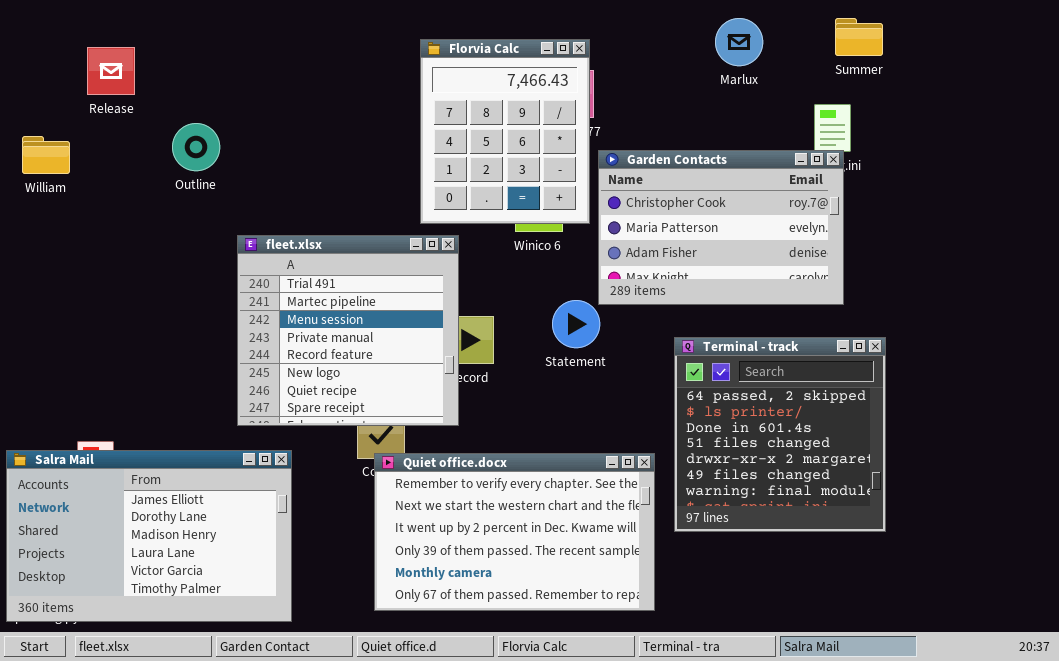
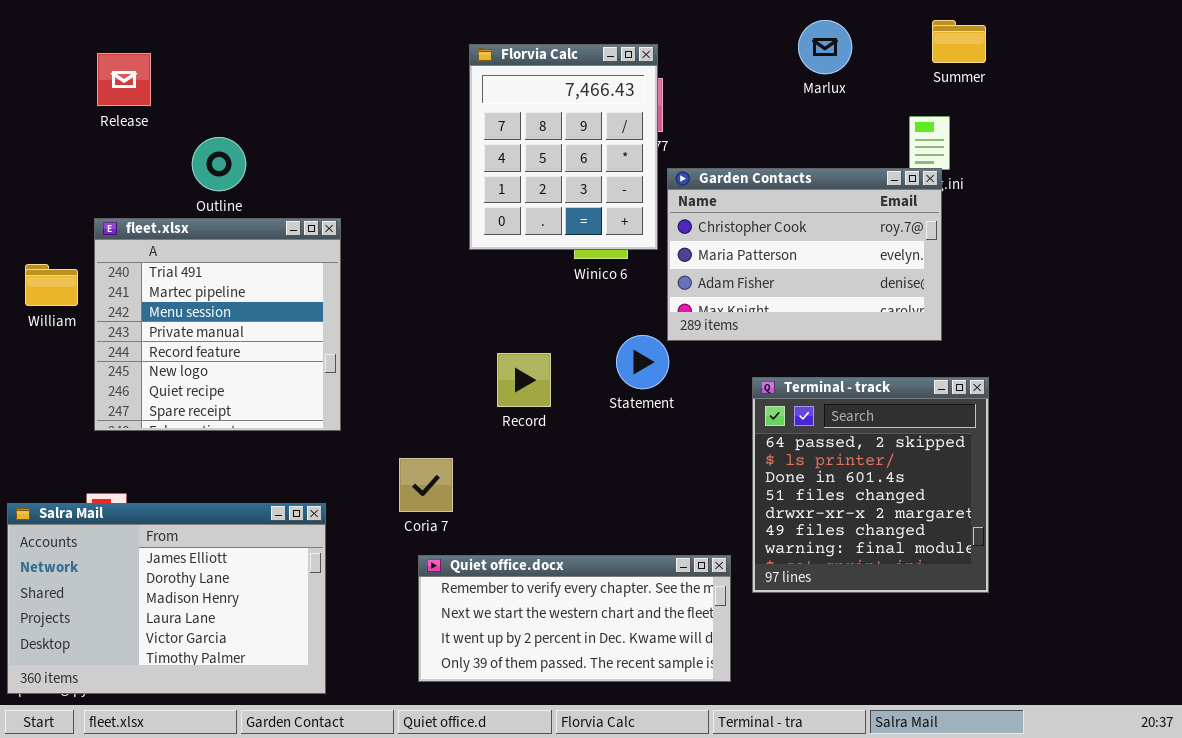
William: [22,136,70,174] -> [25,264,78,306], moved
fleet.xlsx: [237,235,459,426] -> [94,218,341,431], moved
Quiet office.docx: [374,453,655,611] -> [418,555,731,682], resized

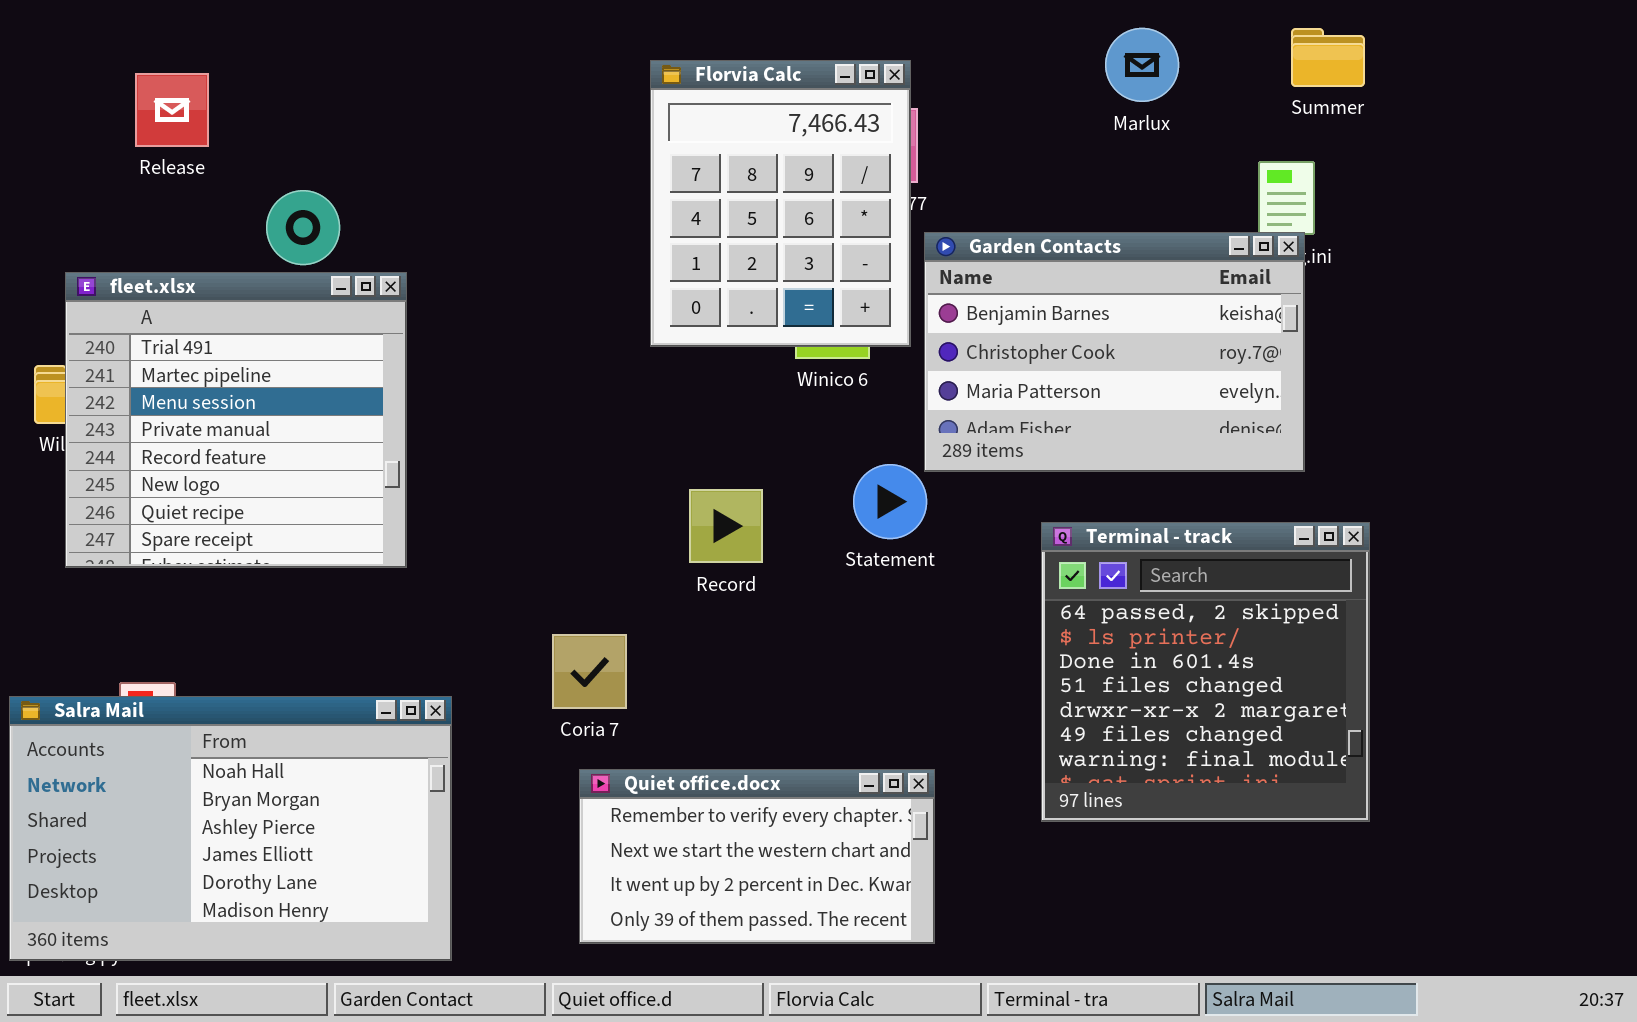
Garden Contacts: [667,168,942,341] -> [924,232,1305,472], scrolled up 1 row
fleet.xlsx: [94,218,341,431] -> [65,272,407,568], moved
Salra Mail: [7,503,326,694] -> [9,696,452,961], scrolled up 3 rows
Quiet office.docx: [418,555,731,682] -> [579,769,935,944], resized

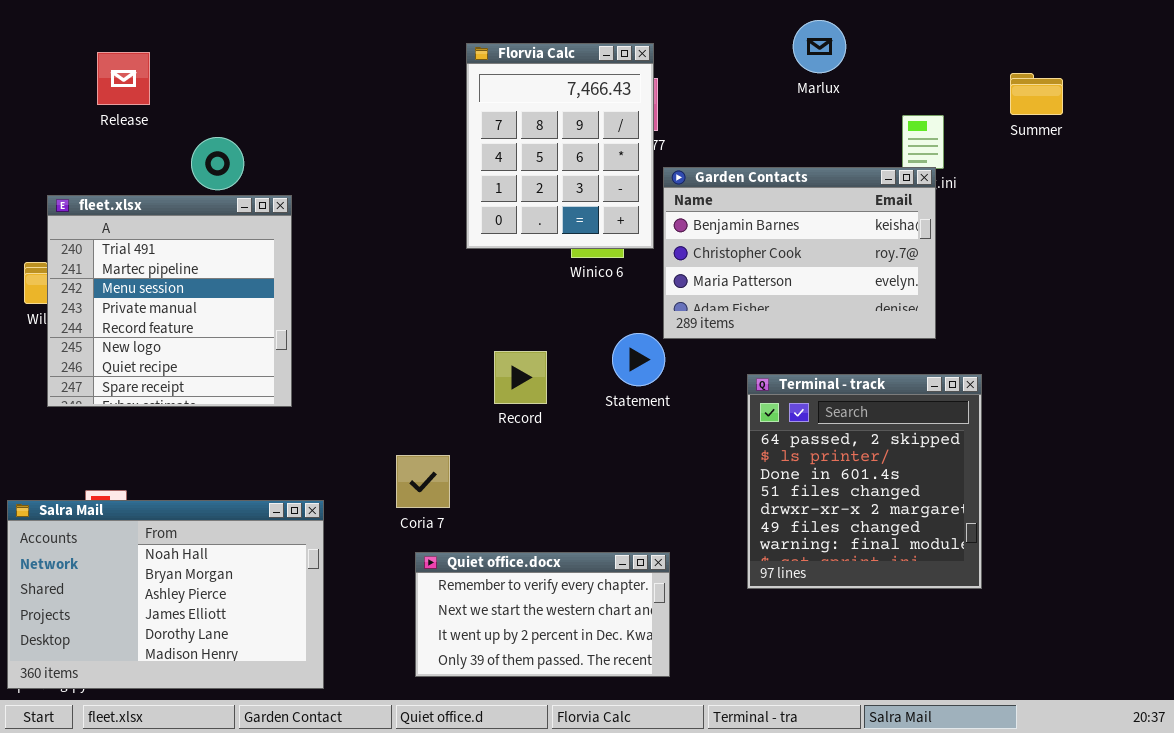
Summer: [1291,28,1365,87] -> [1010,73,1063,115], moved

